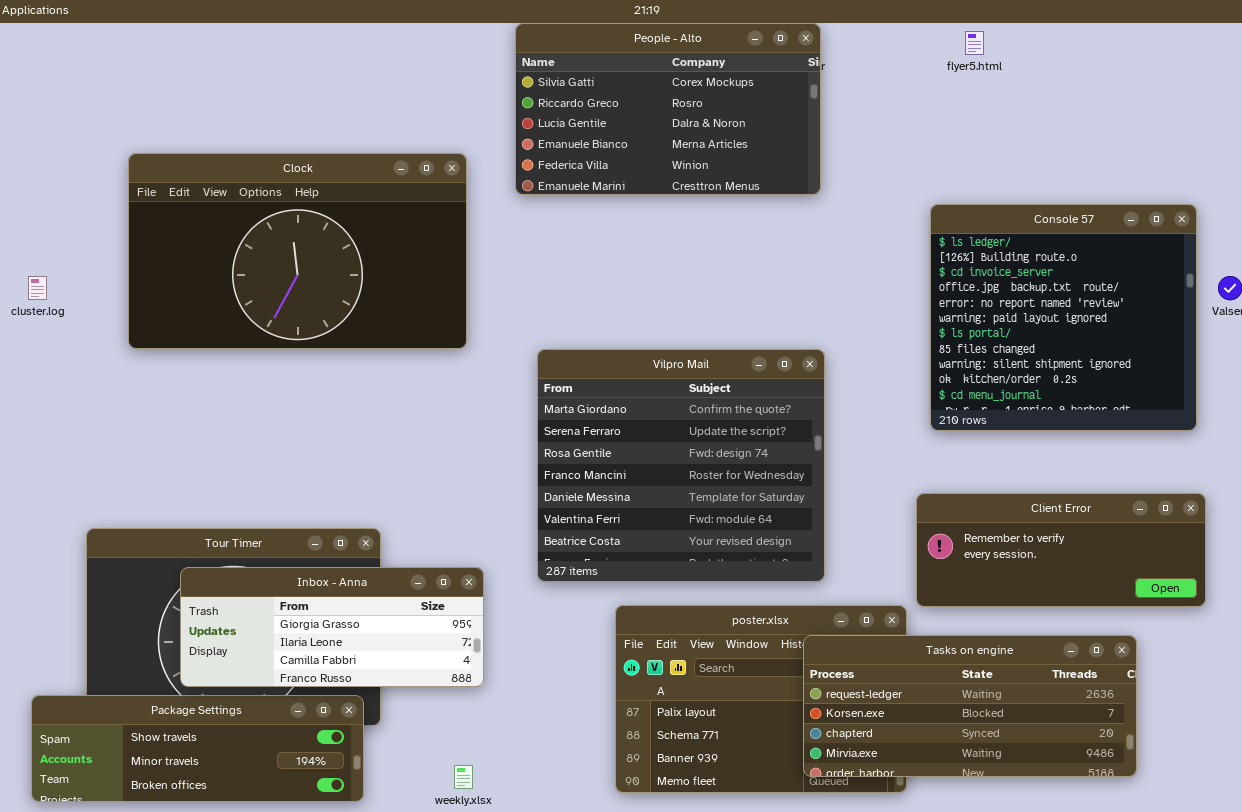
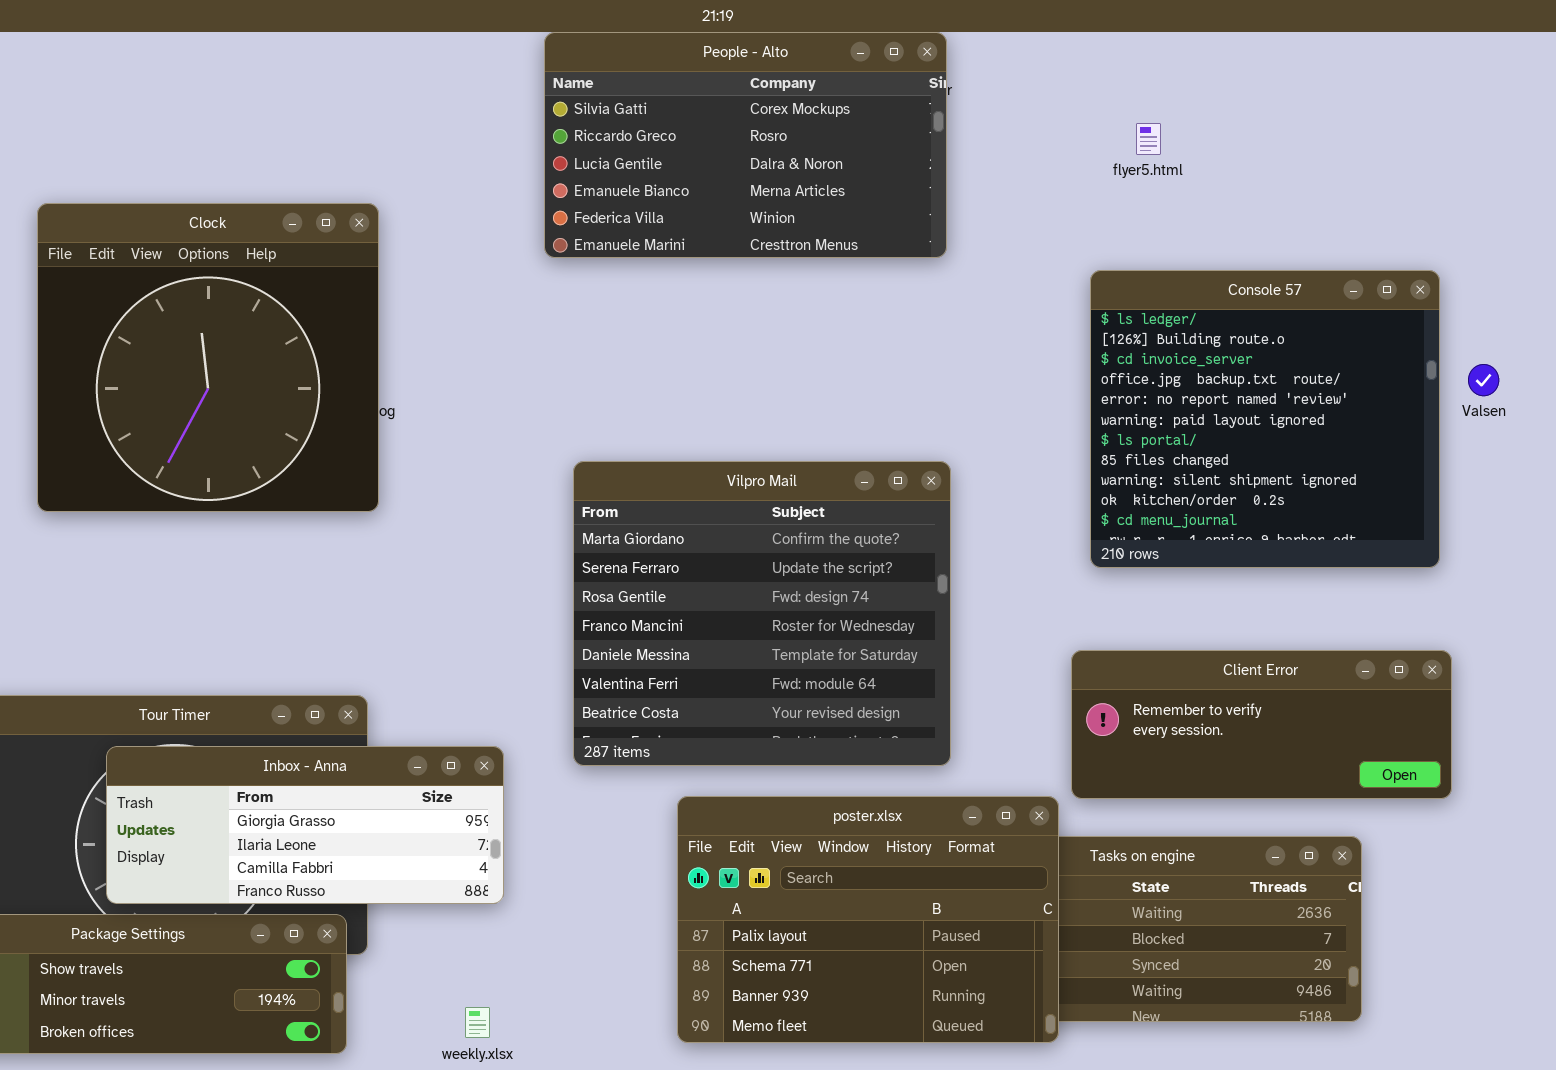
flyer5.html: [965,31,984,55] -> [1136,123,1161,155], moved
Clock: [128,153,467,349] -> [37,203,379,512], resized
poster.xlsx: [615,605,907,793] -> [677,796,1059,1043], raised

